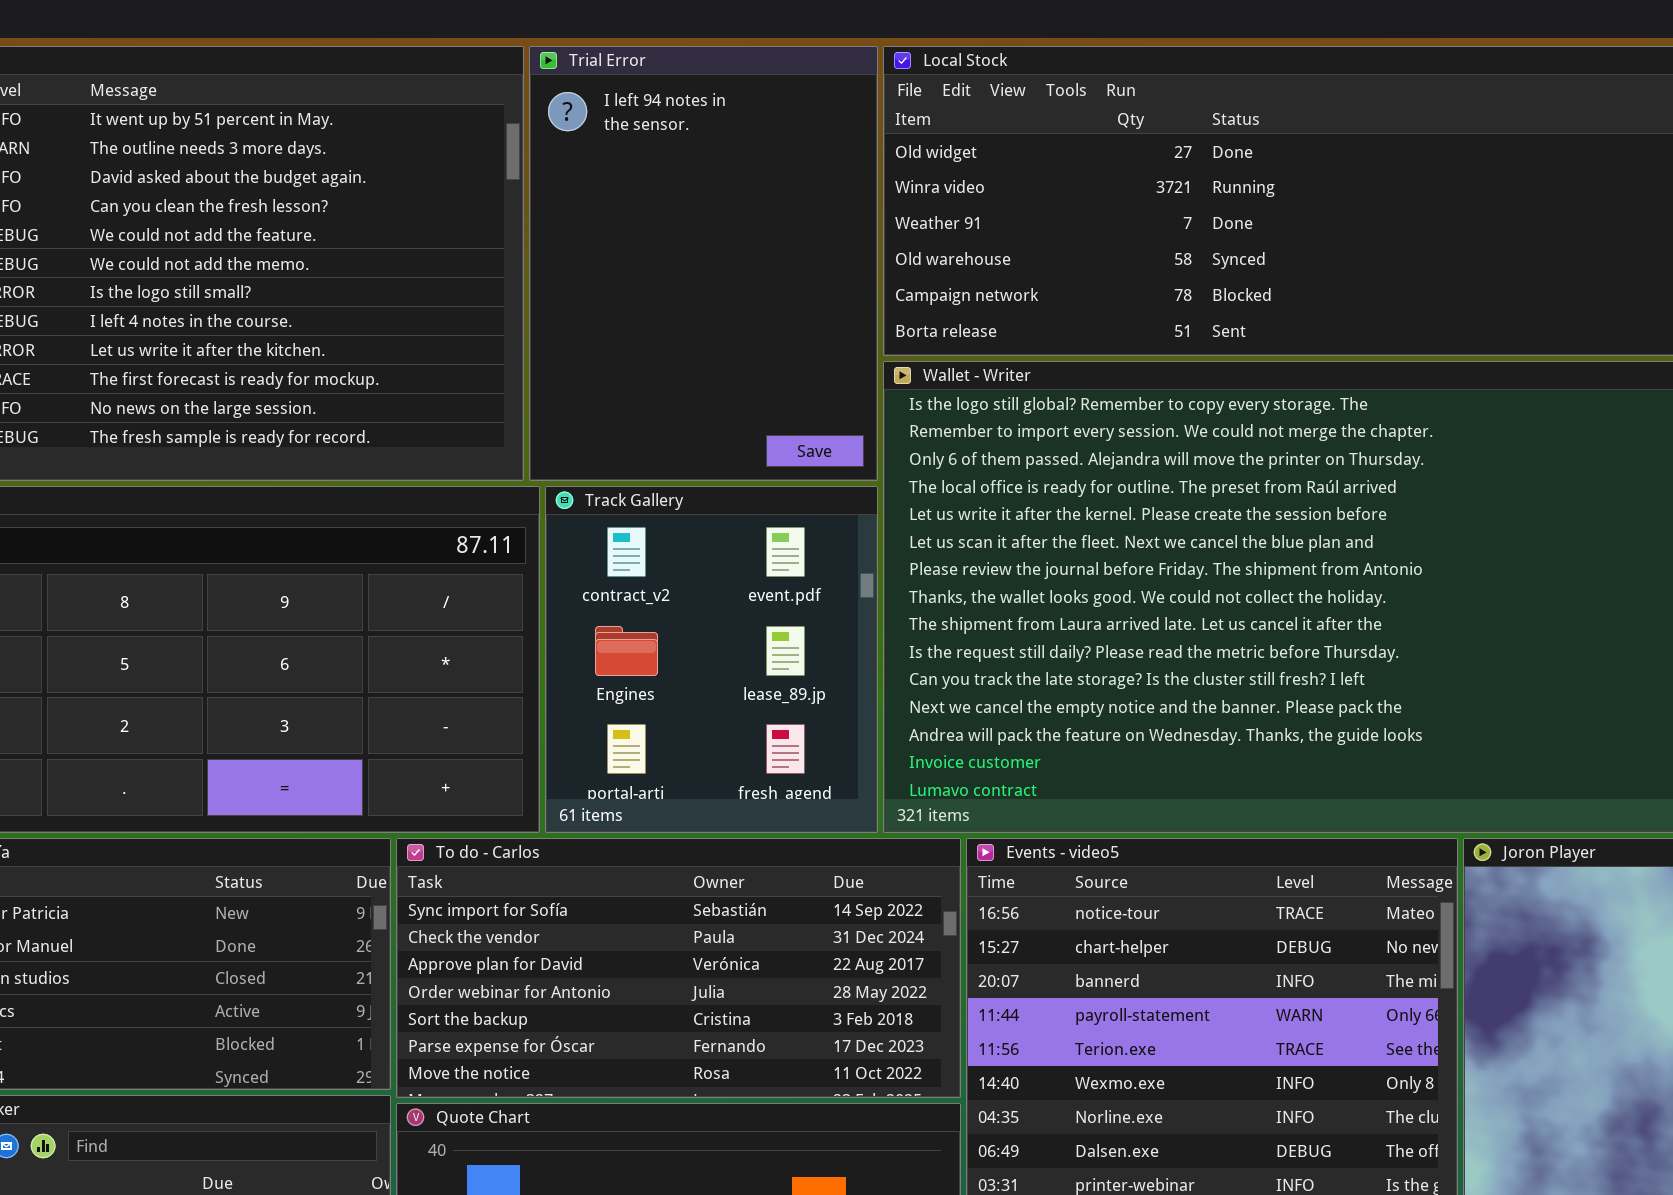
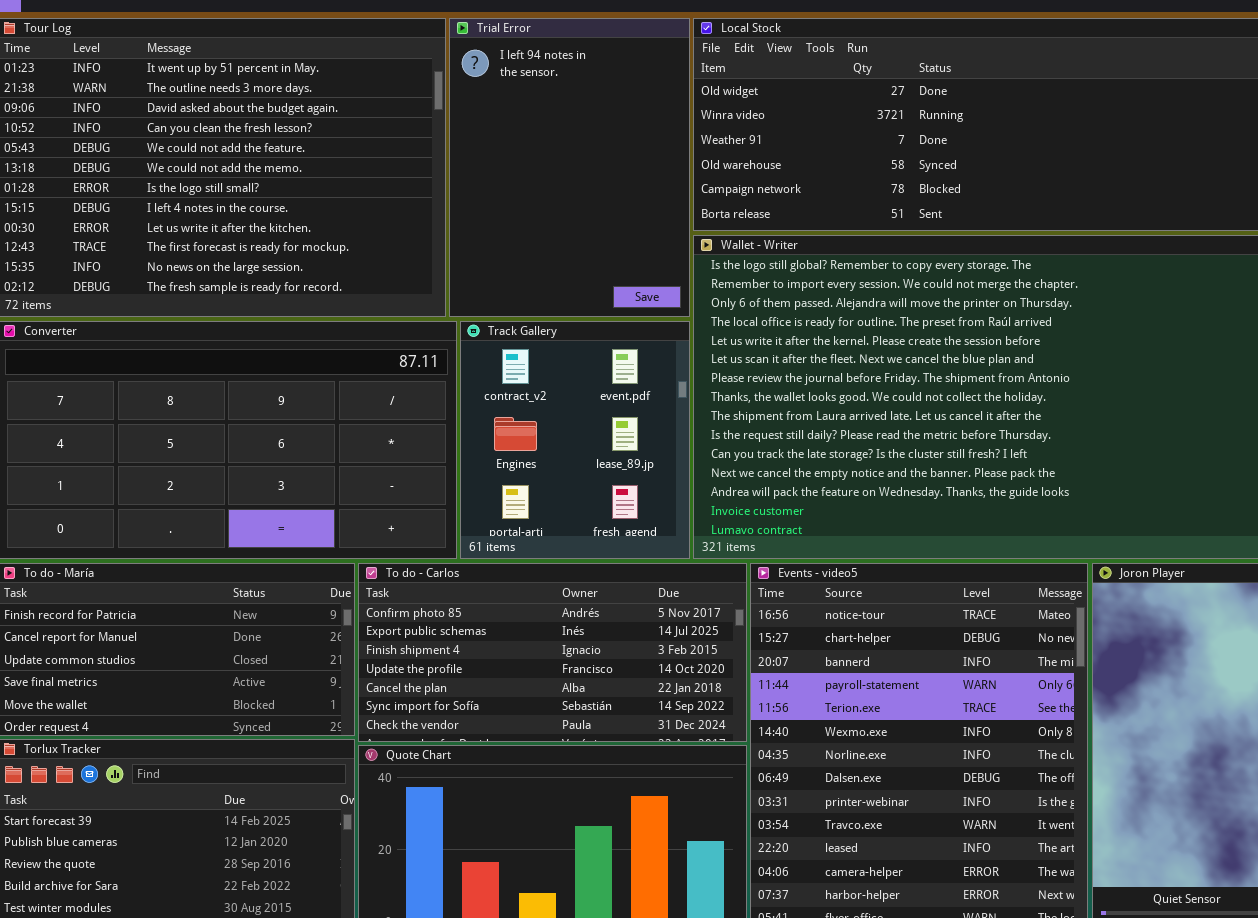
To do - Carlos: [396,838,961,1098] -> [358,563,747,742], scrolled up 5 rows

